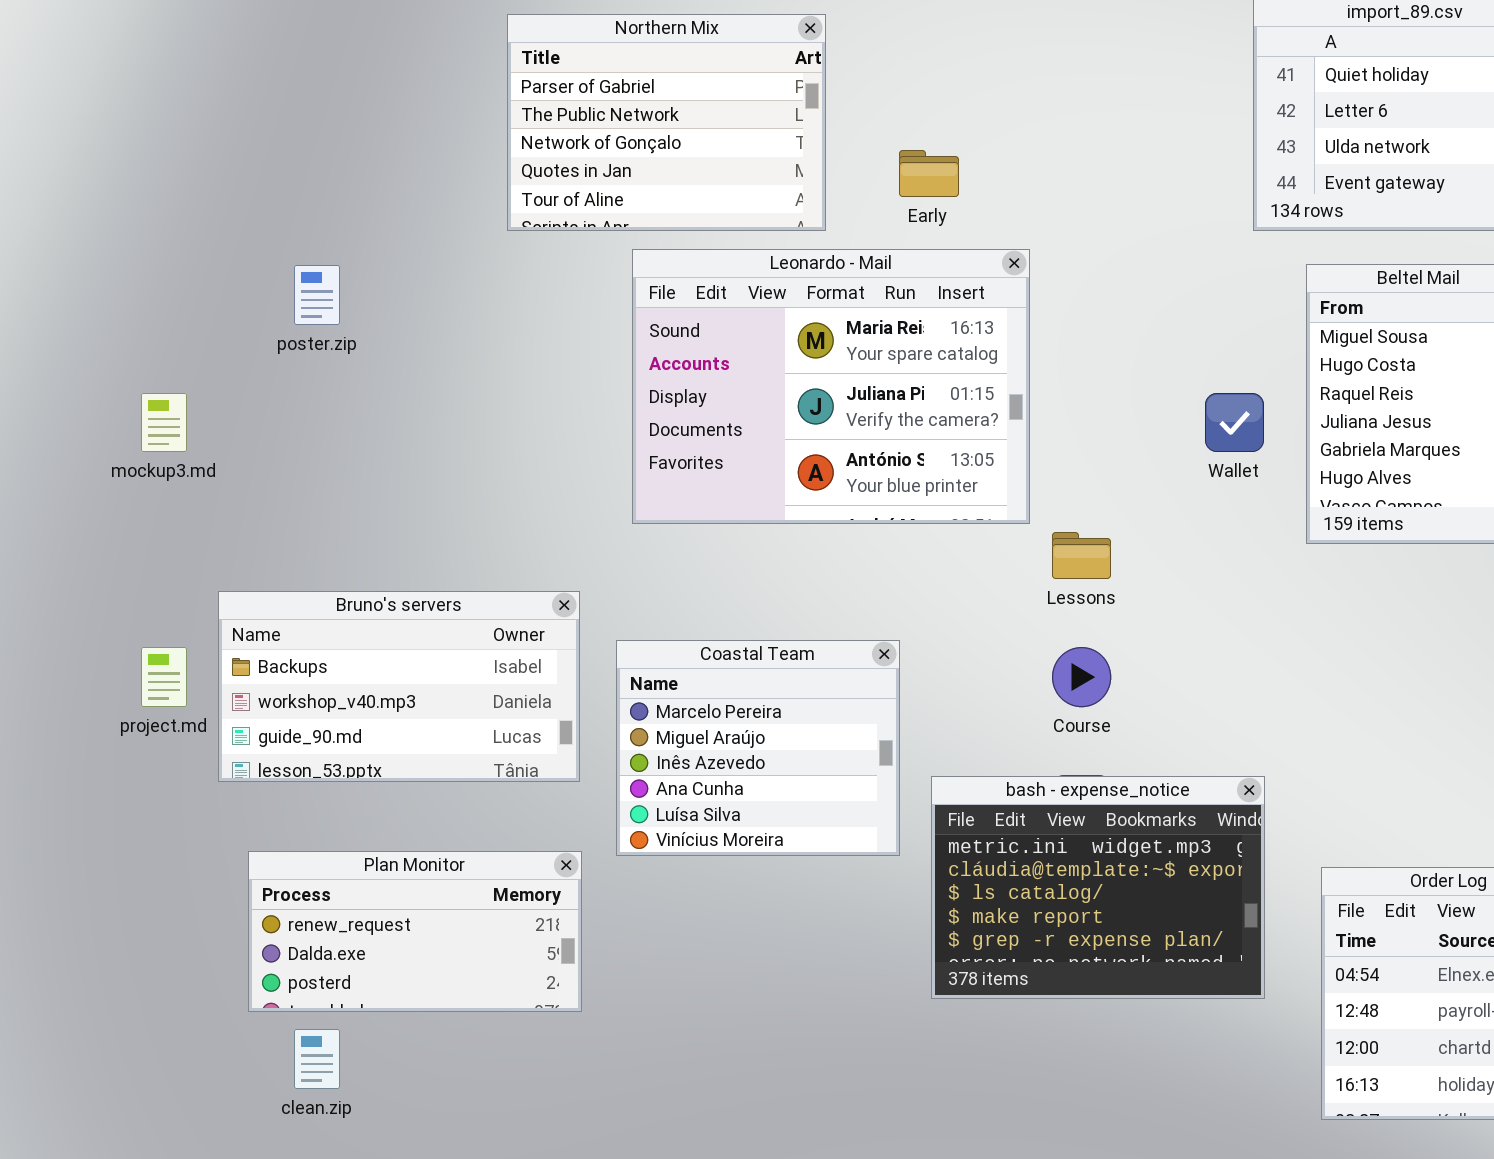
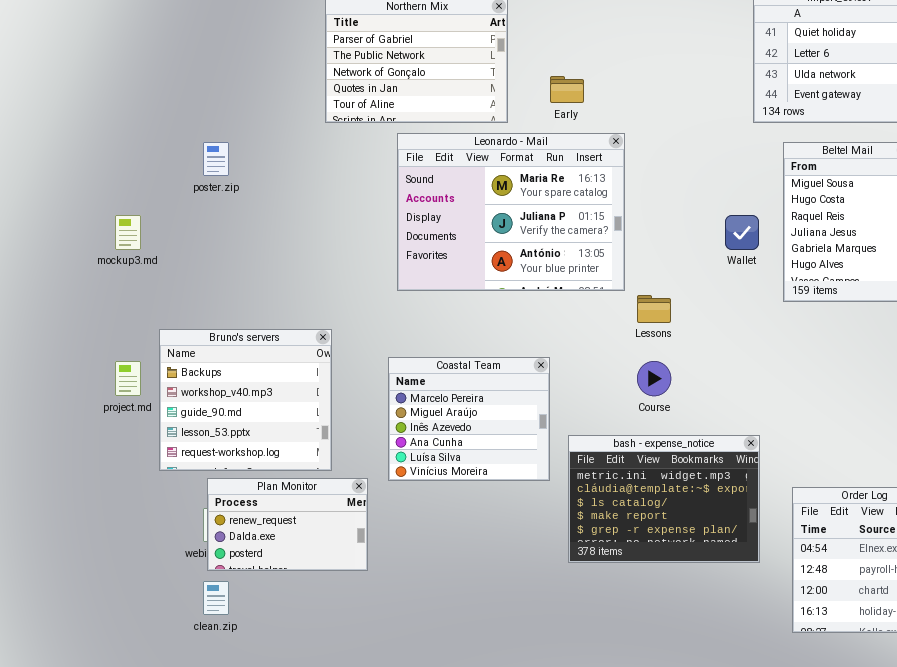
Bruno's servers: [218,591,580,782] -> [159,329,332,471], resized
Plan Monitor: [248,851,582,1012] -> [207,478,368,571], resized

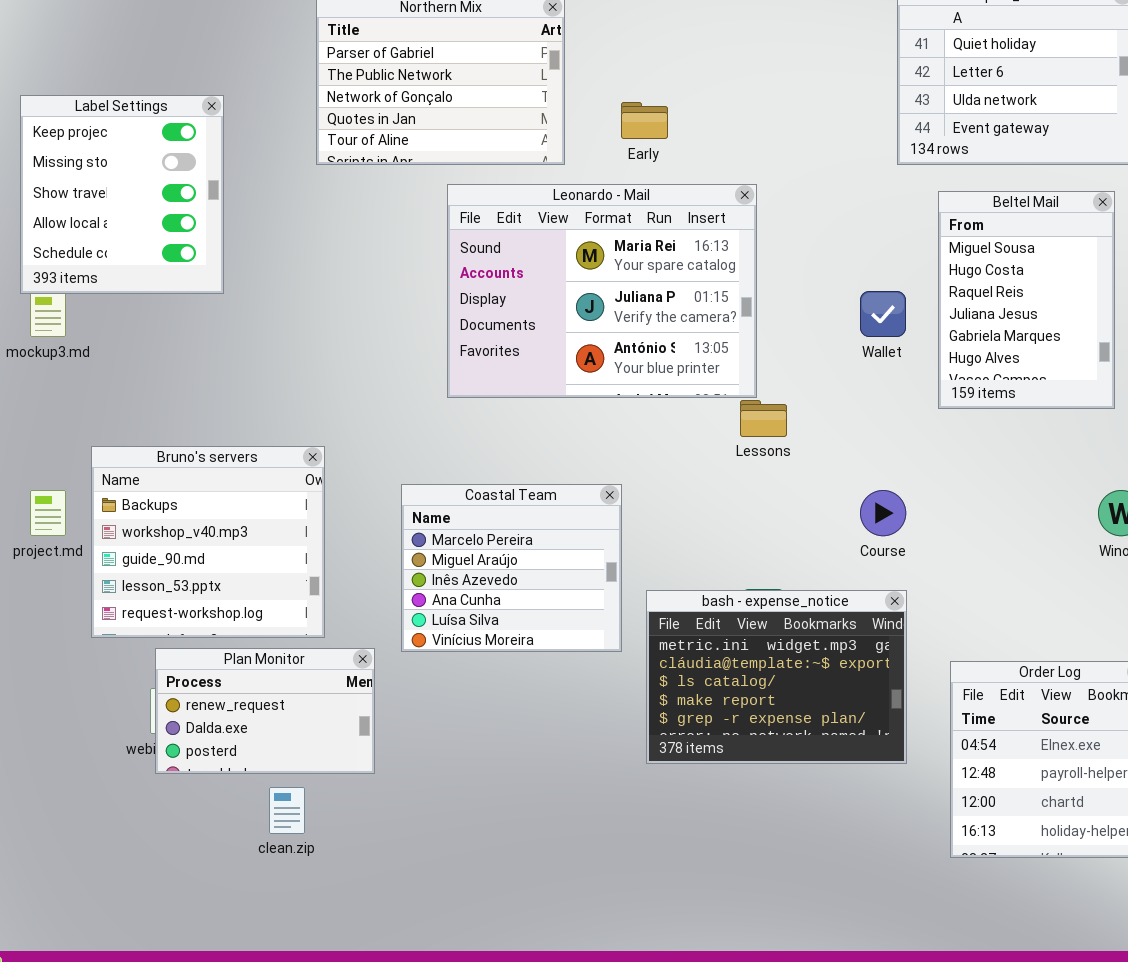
Label Settings: none -> [20,95,224,294], opened
Leonardo - Mail: [397,133,625,291] -> [447,184,757,398], moved
Course: [637,361,671,396] -> [860,490,906,536], moved
clean.zip: [203,581,229,615] -> [269,787,305,834], moved

